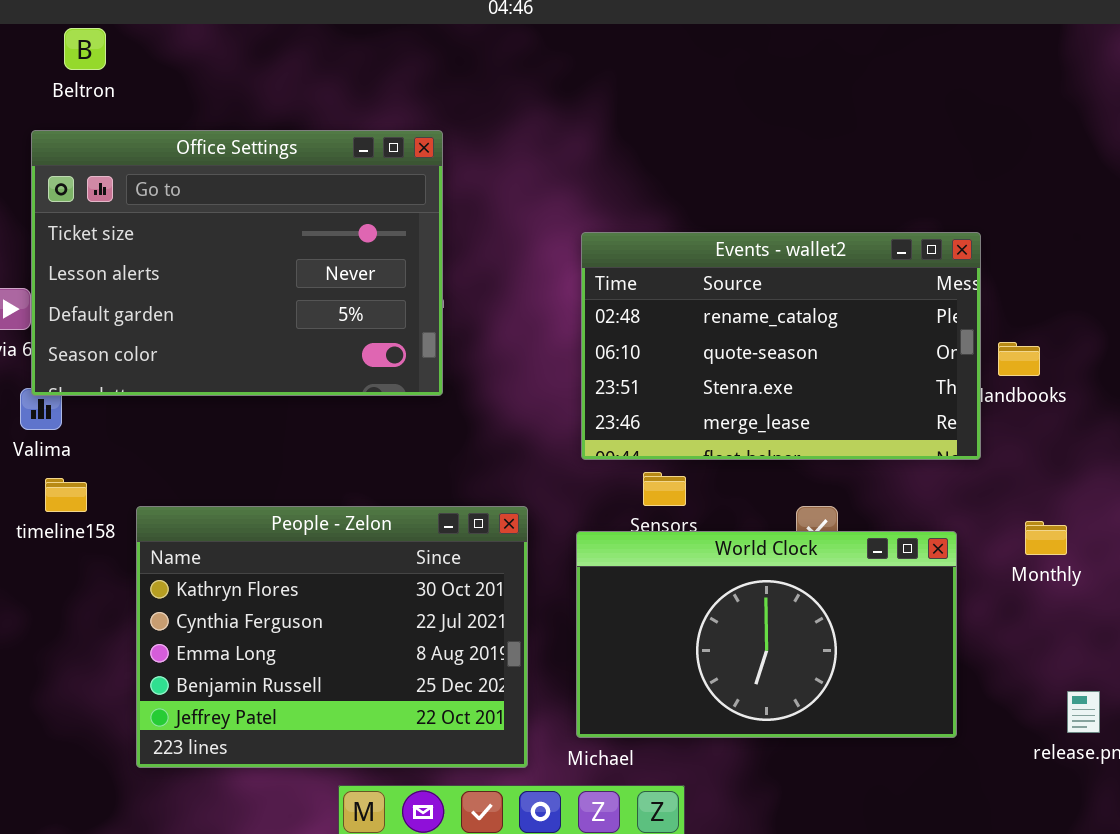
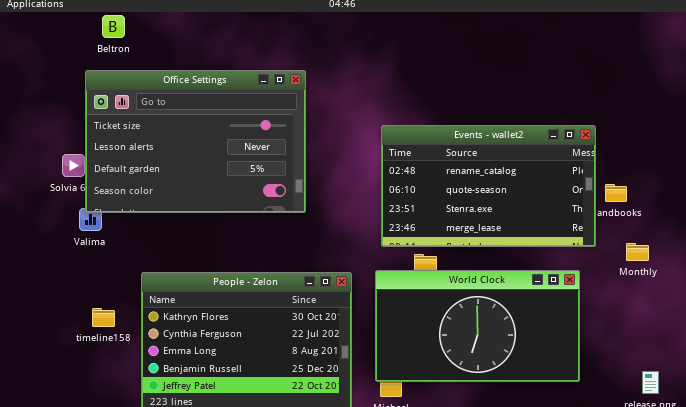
timeline158: [45,478,87,512] -> [92,308,115,327], moved
Monthly: [1025,521,1067,555] -> [626,243,649,261], moved
World Clock: [576,531,957,738] -> [375,270,580,382], moved

